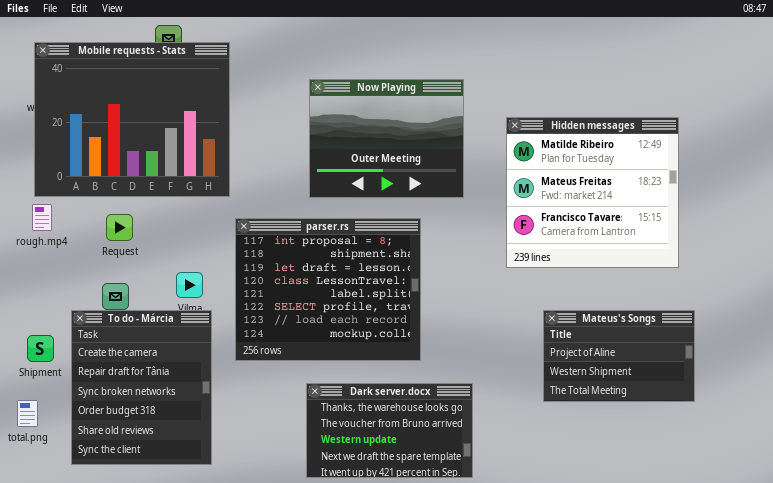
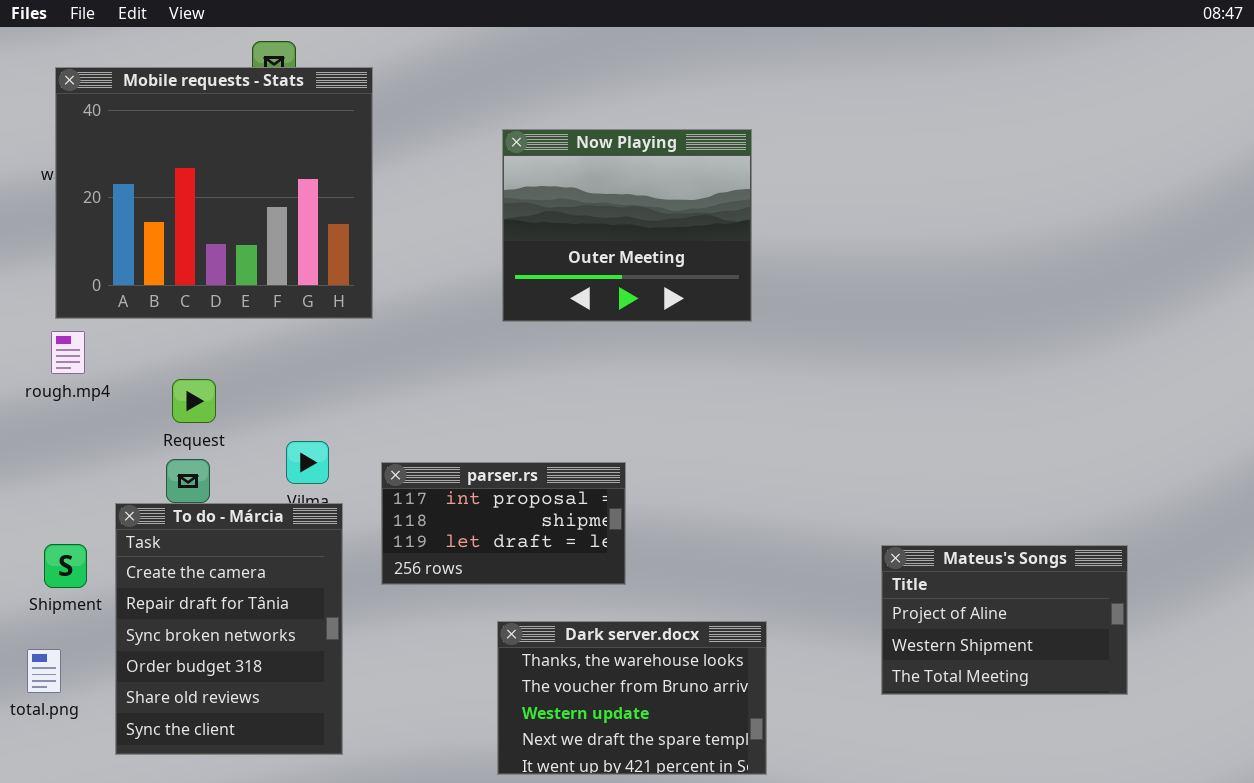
Hidden messages: [506,117,679,268] -> none, closed
Request: [106,214,133,241] -> [172,379,216,423], moved
parser.rs: [235,218,421,361] -> [381,462,626,585], resized
Mateus's Songs: [543,310,695,402] -> [881,545,1128,695], moved

